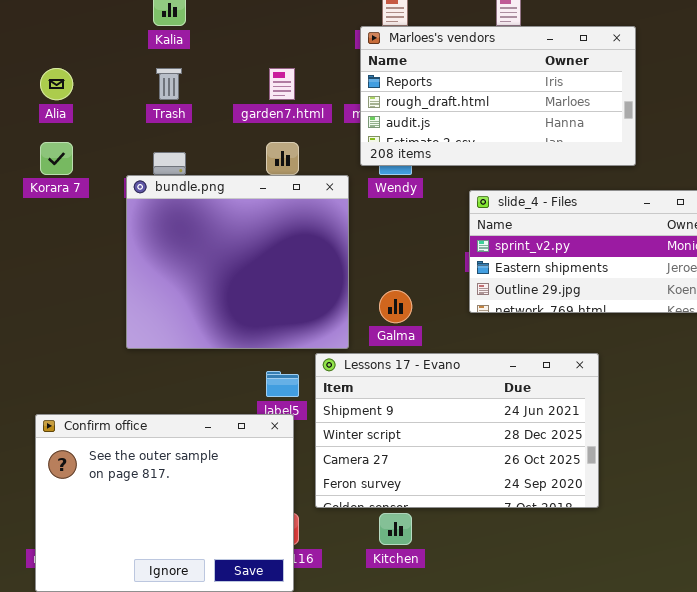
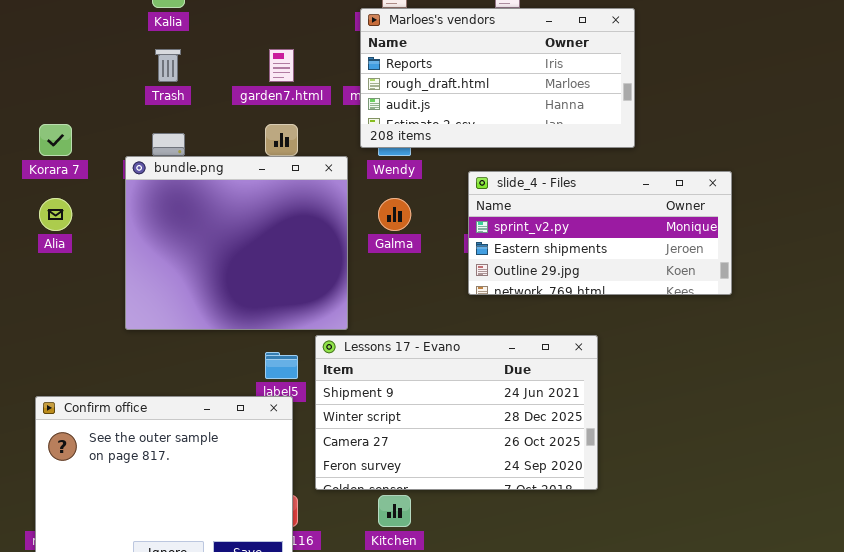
Alia: [40,68,73,100] -> [39,198,72,231], moved
Galma: [379,290,412,323] -> [378,198,411,231], moved

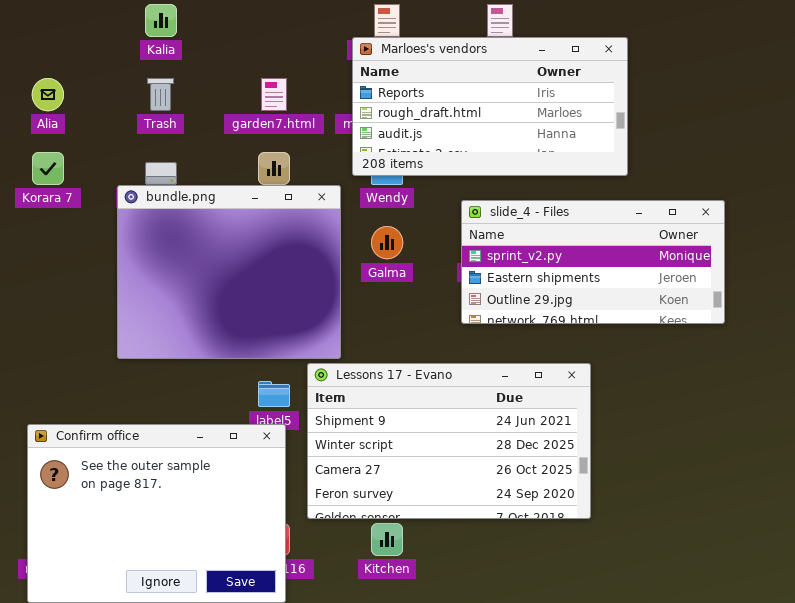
Alia: [39,198,72,231] -> [32,78,64,111], moved

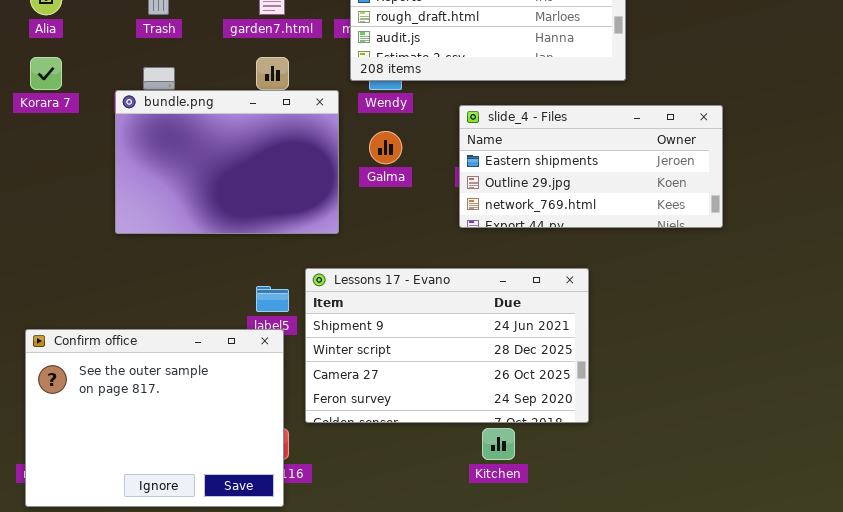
bundle.png: [117,185,341,359] -> [115,90,339,234], resized
slide_4 - Files: [461,200,725,324] -> [459,105,723,228], scrolled down 1 row
Kitchen: [371,523,403,556] -> [482,428,515,460], moved

